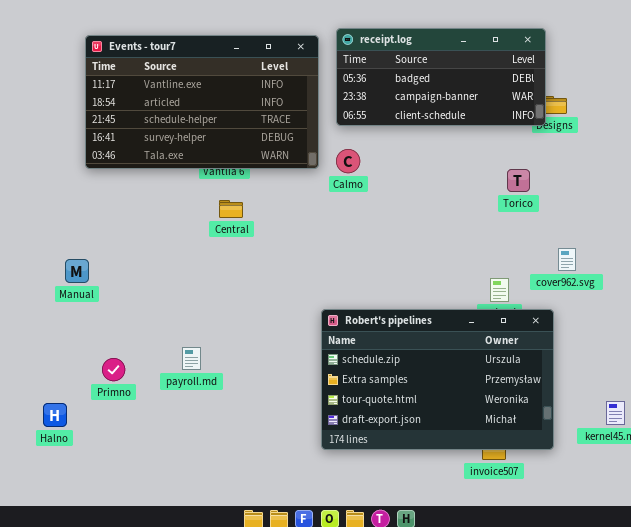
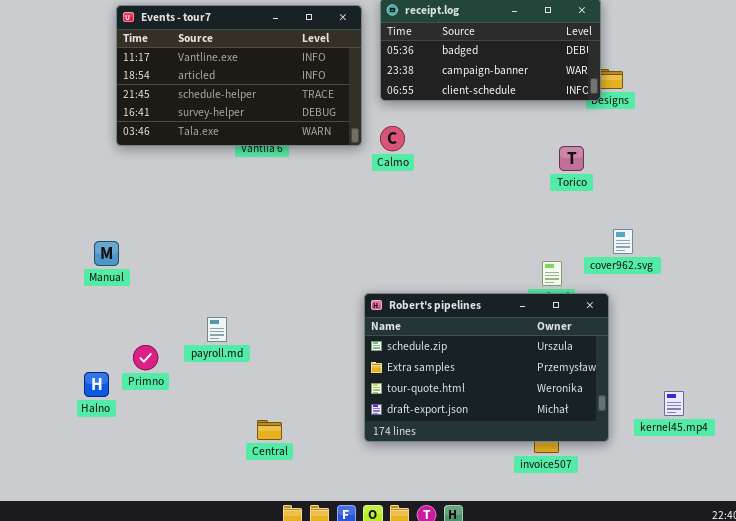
Central: [219,200,243,218] -> [257,420,282,440], moved
payroll.md: [182,347,201,370] -> [207,317,227,342], moved
Halno: [43,403,67,427] -> [84,372,109,397], moved

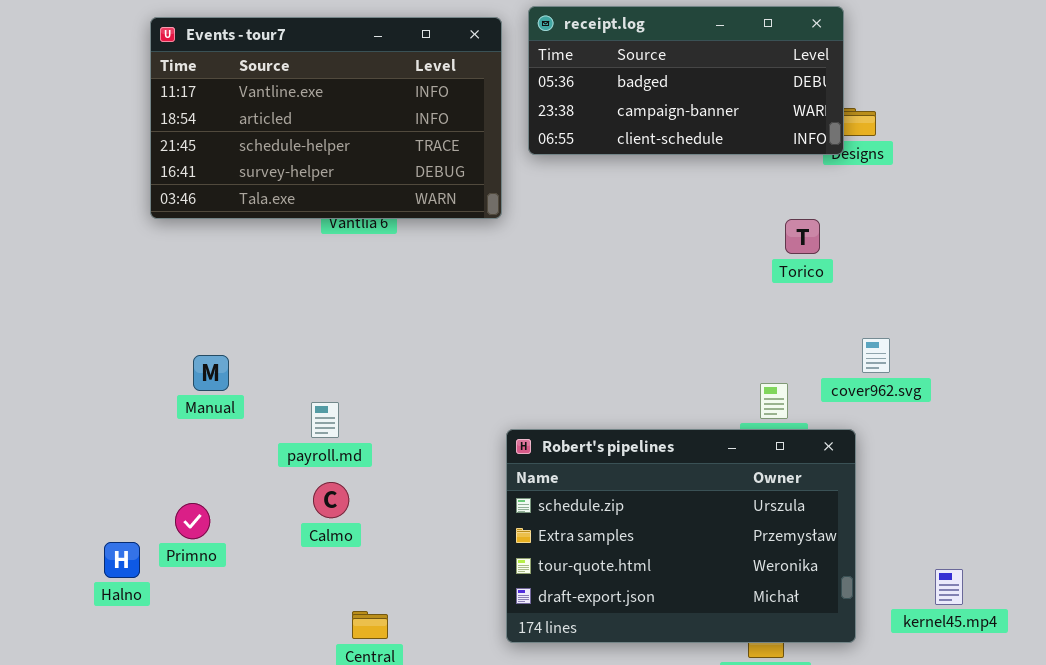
Calmo: [380,126,405,151] -> [313,482,349,518], moved
Manual: [94,241,119,266] -> [193,355,229,391], moved
payroll.md: [207,317,227,342] -> [311,402,339,438], moved

